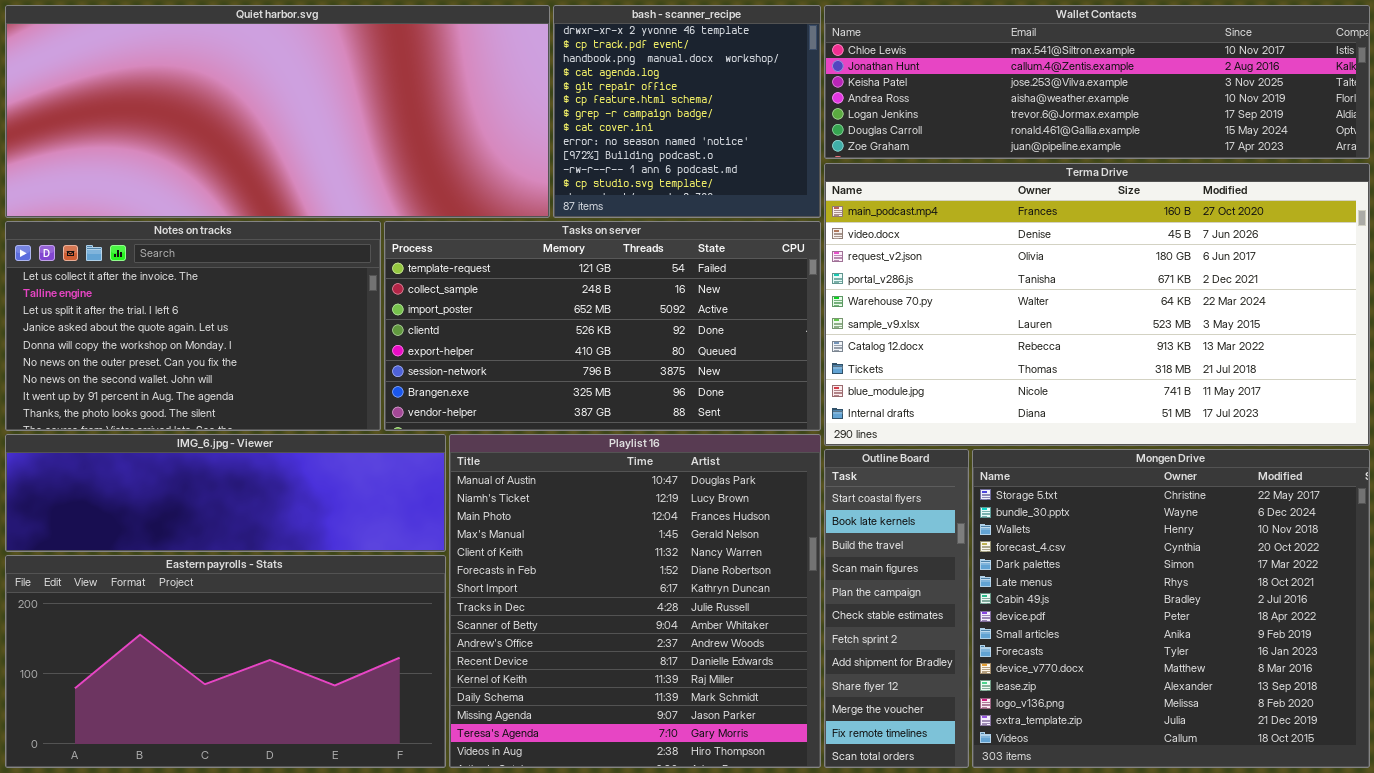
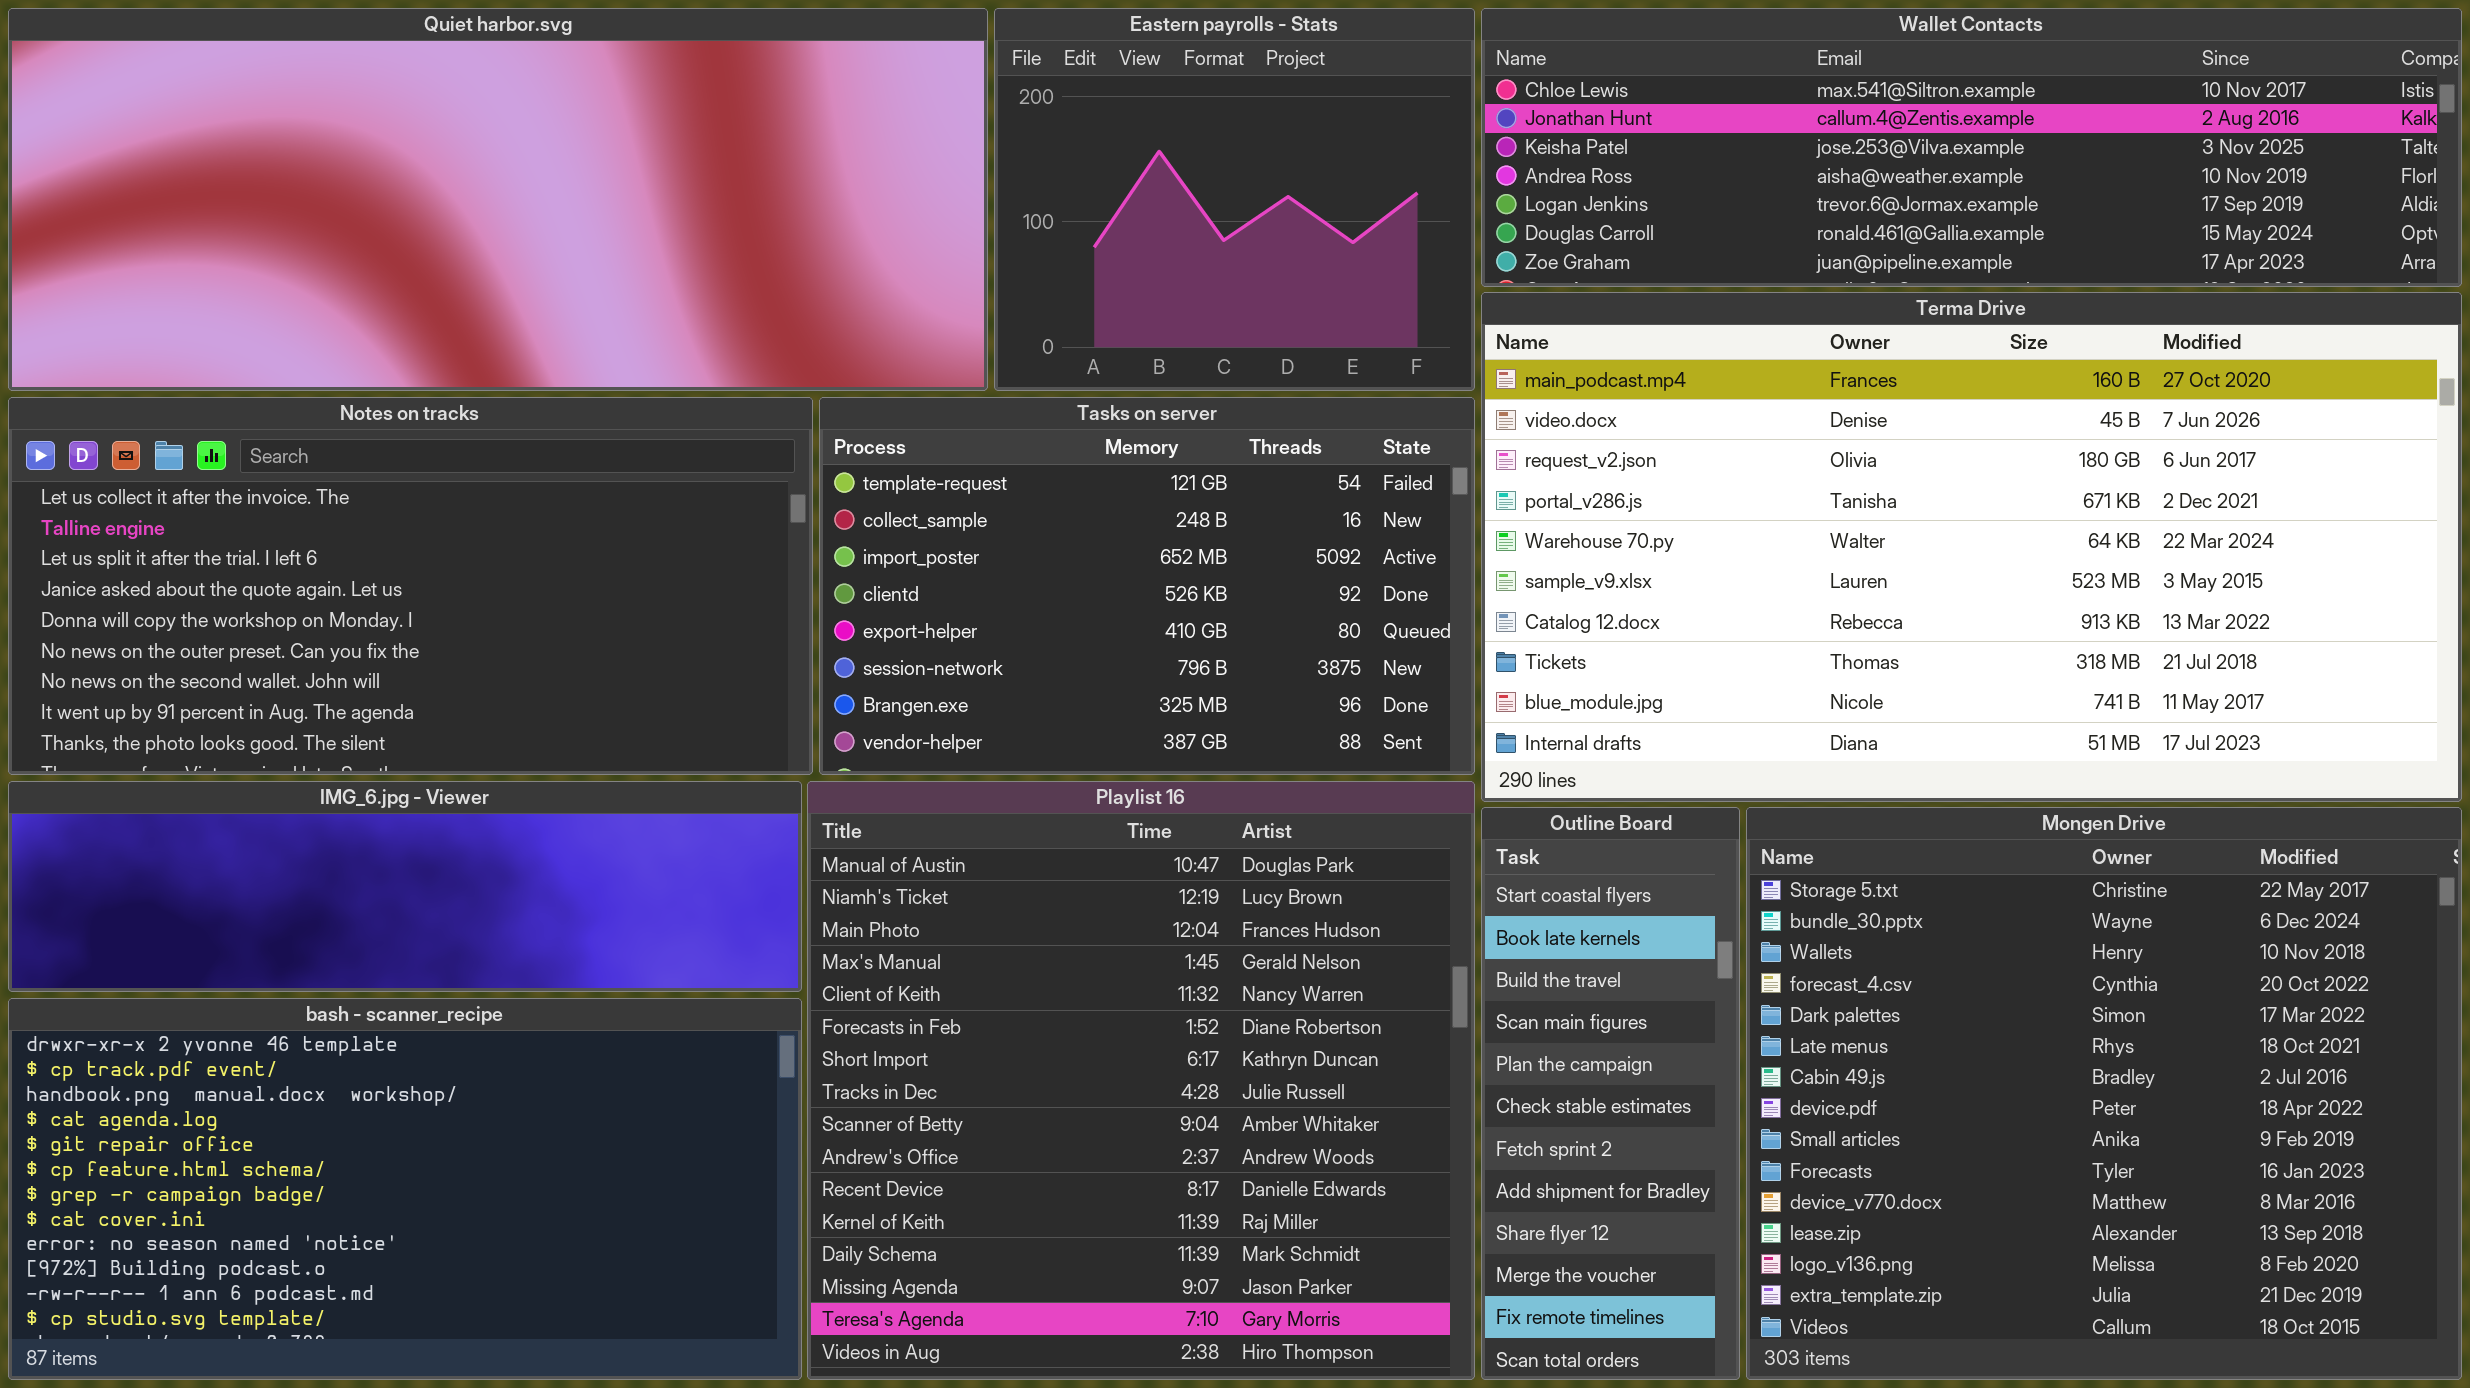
bash - scanner_recipe: [553,5,821,218] -> [8,998,802,1380], moved, resized
Notes on tracks: [5,221,381,431] -> [8,397,813,775], resized
Tasks on server: [384,221,821,431] -> [819,397,1475,775], resized
Eastern payrolls - Stats: [5,555,446,768] -> [994,8,1475,391], moved, resized

